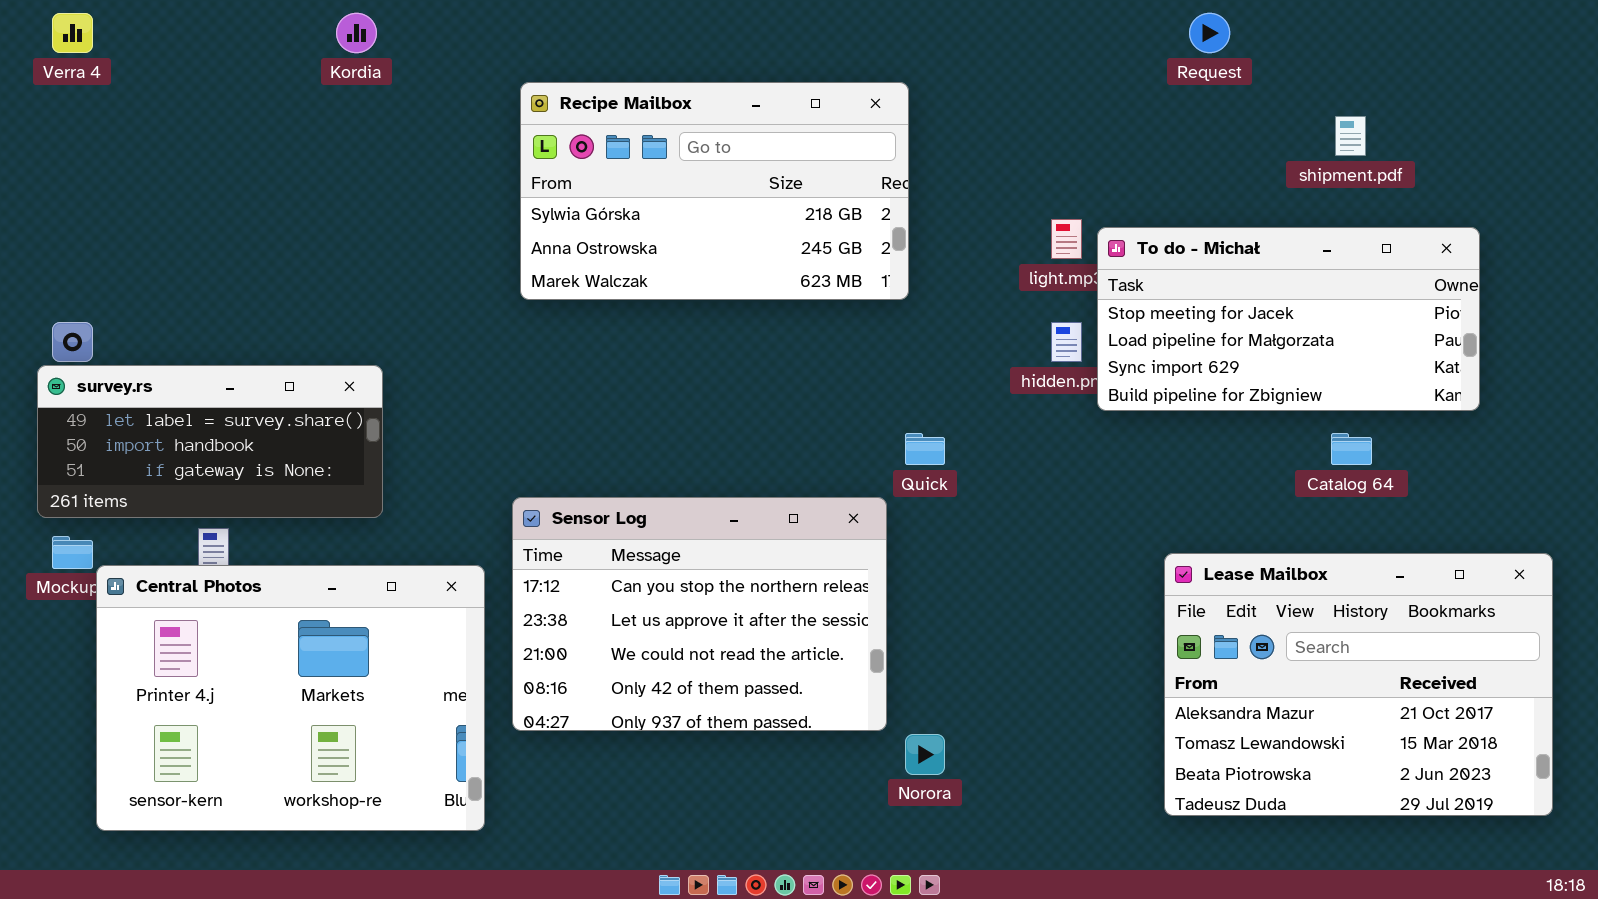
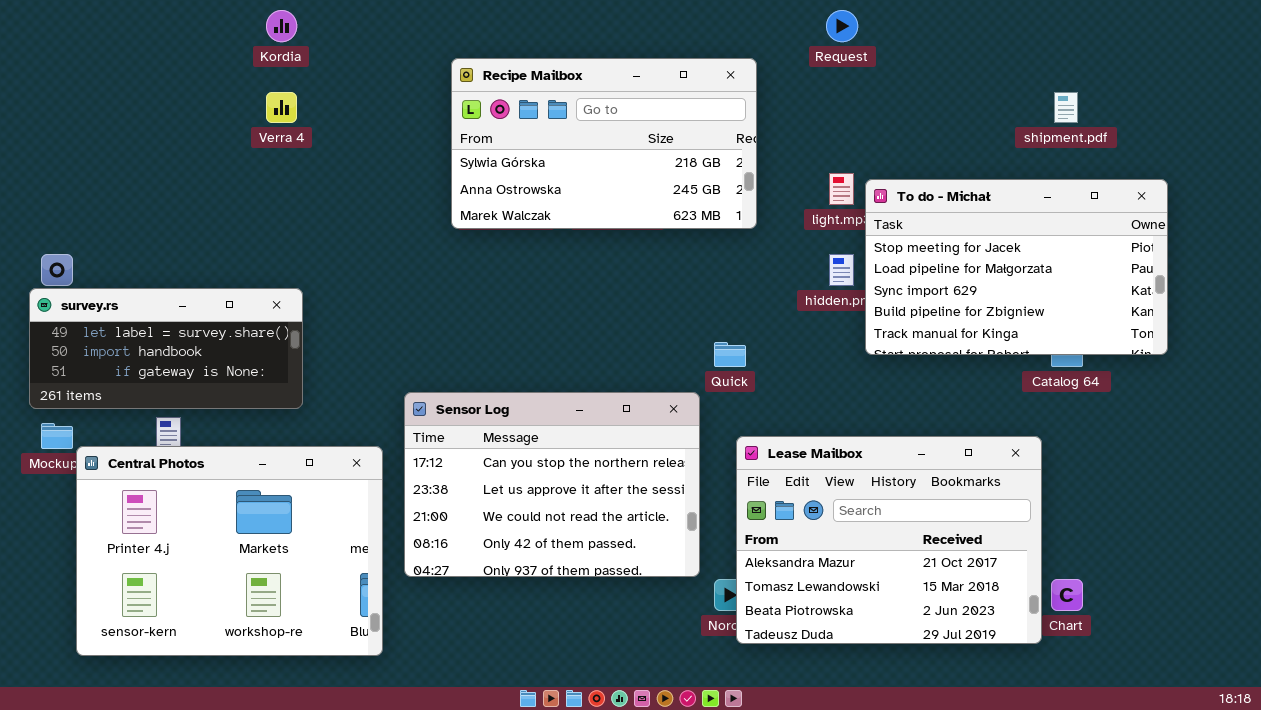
Verra 4: [52,13,93,53] -> [266,92,297,123], moved
Request: [1189,13,1230,53] -> [826,10,858,42], moved
Recipe Mailbox: [520,82,909,300] -> [451,58,757,229], moved
To do - Michał: [1097,227,1480,411] -> [865,179,1168,355], resized
Lease Mailbox: [1164,553,1553,816] -> [736,436,1042,644], moved

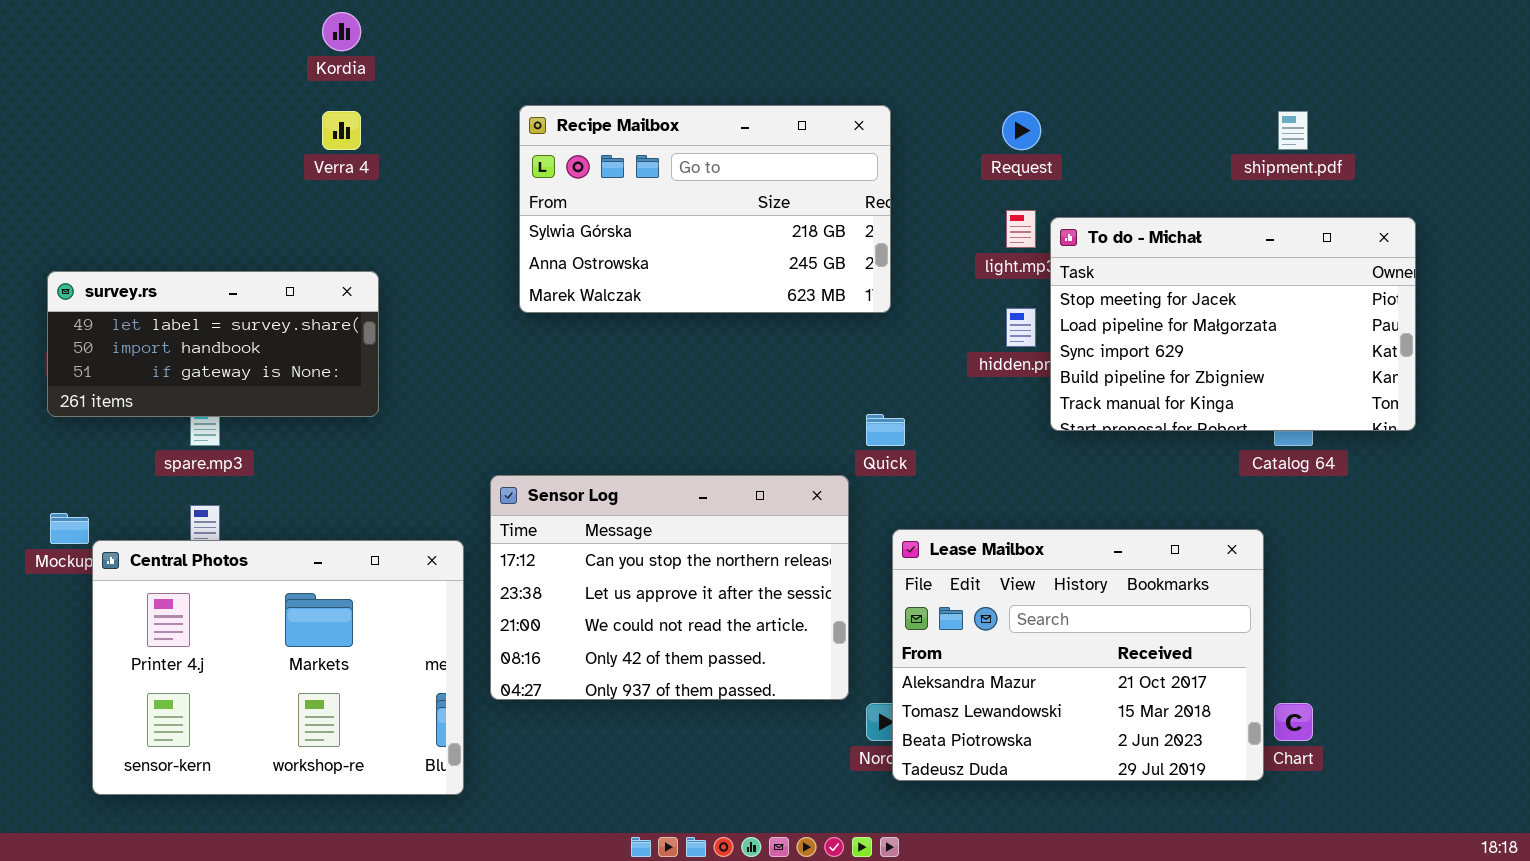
Request: [826,10,858,42] -> [1002,111,1041,150], moved
Recipe Mailbox: [451,58,757,229] -> [519,105,891,313], moved
survey.rs: [29,288,303,409] -> [47,271,379,417], moved

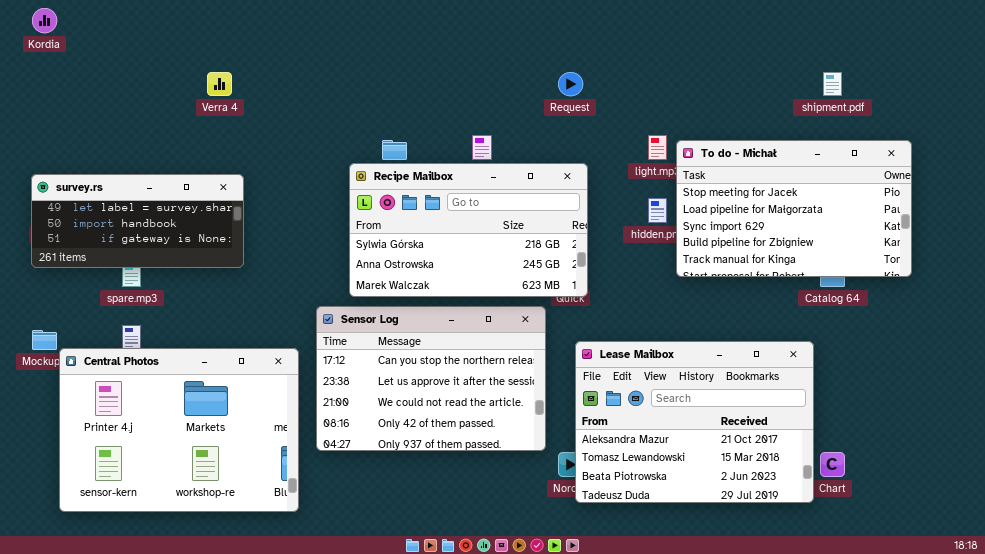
Kordia: [322,12,361,51] -> [32,8,57,33], moved
Recipe Mailbox: [519,105,891,313] -> [349,163,588,297], moved
Request: [1002,111,1041,150] -> [558,72,583,96], moved

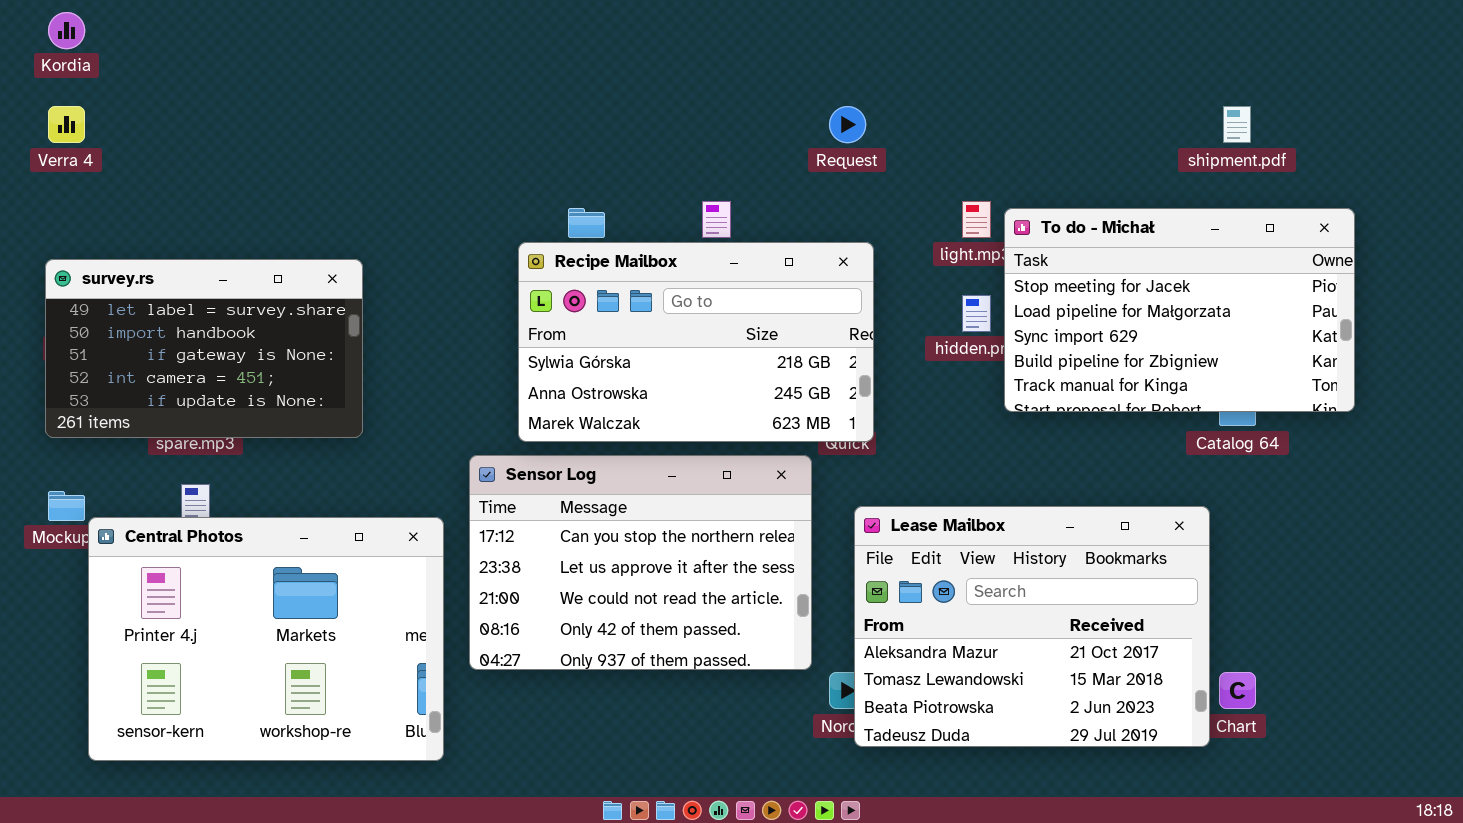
Verra 4: [207,72,232,96] -> [48,106,85,143], moved
survey.rs: [31,174,244,268] -> [45,259,363,438], resized

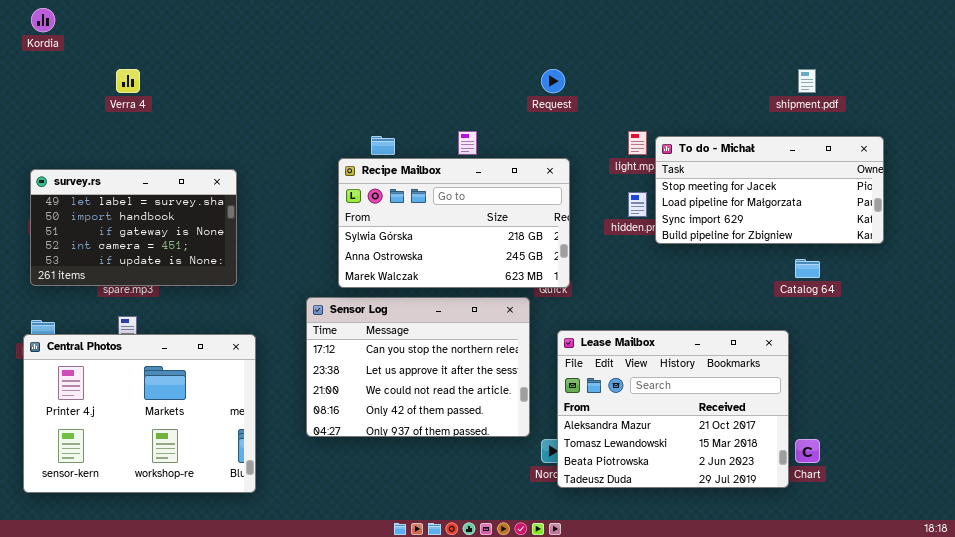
Verra 4: [48,106,85,143] -> [116,69,140,93], moved
To do - Michał: [1004,208,1355,412] -> [655,136,884,244], resized
Central Photos: [88,517,444,761] -> [23,334,256,493], moved

